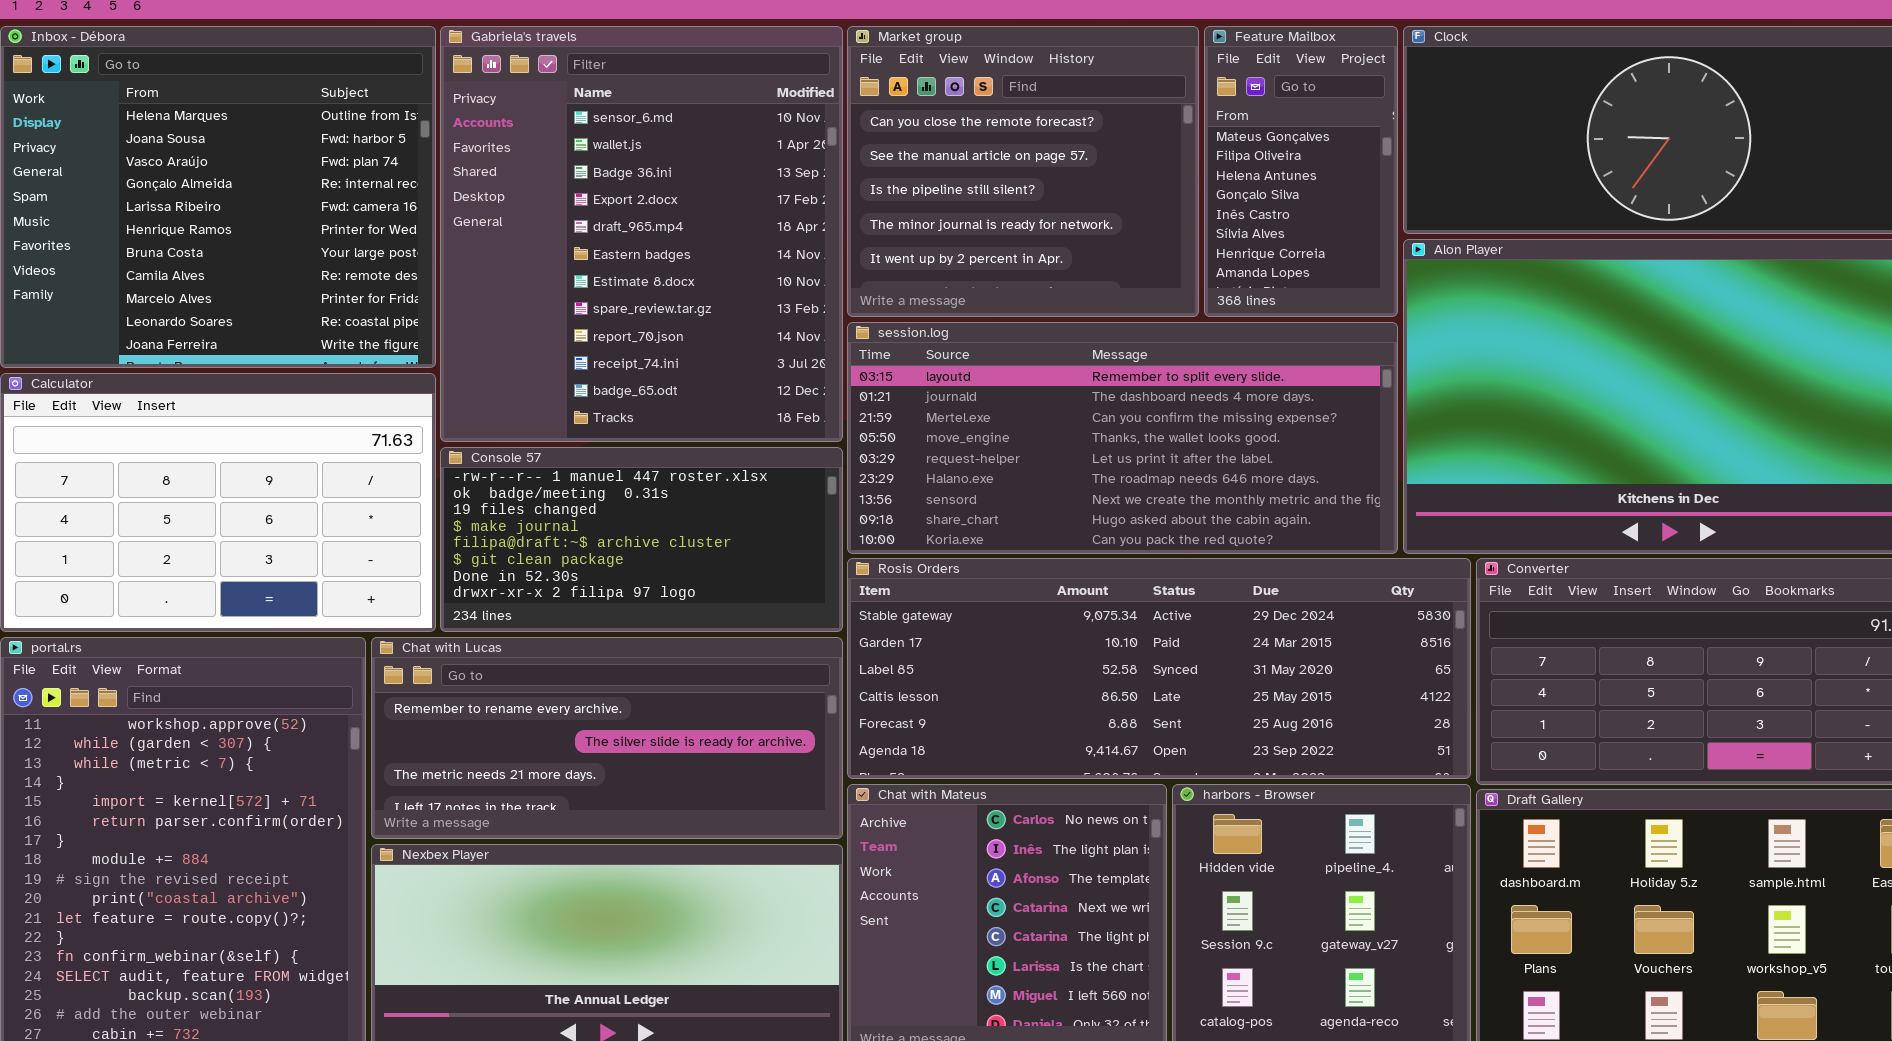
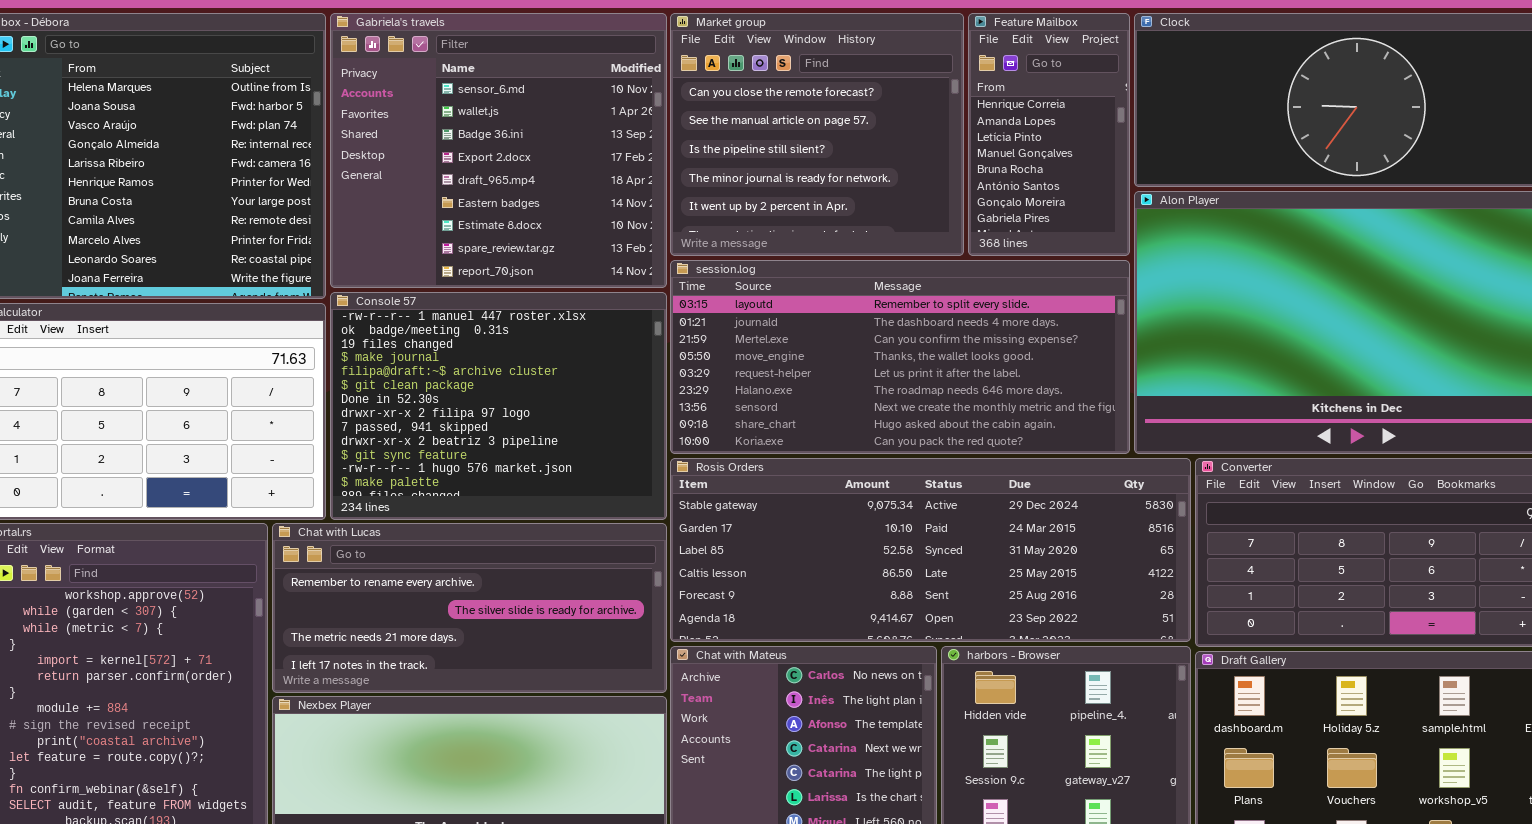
Gabriela's travels: [440,26,843,442] -> [330,13,667,288], resized
Feature Mailbox: [1204,26,1398,317] -> [968,13,1130,256], scrolled down 6 rows
Console 57: [440,447,843,632] -> [330,292,667,520], resized

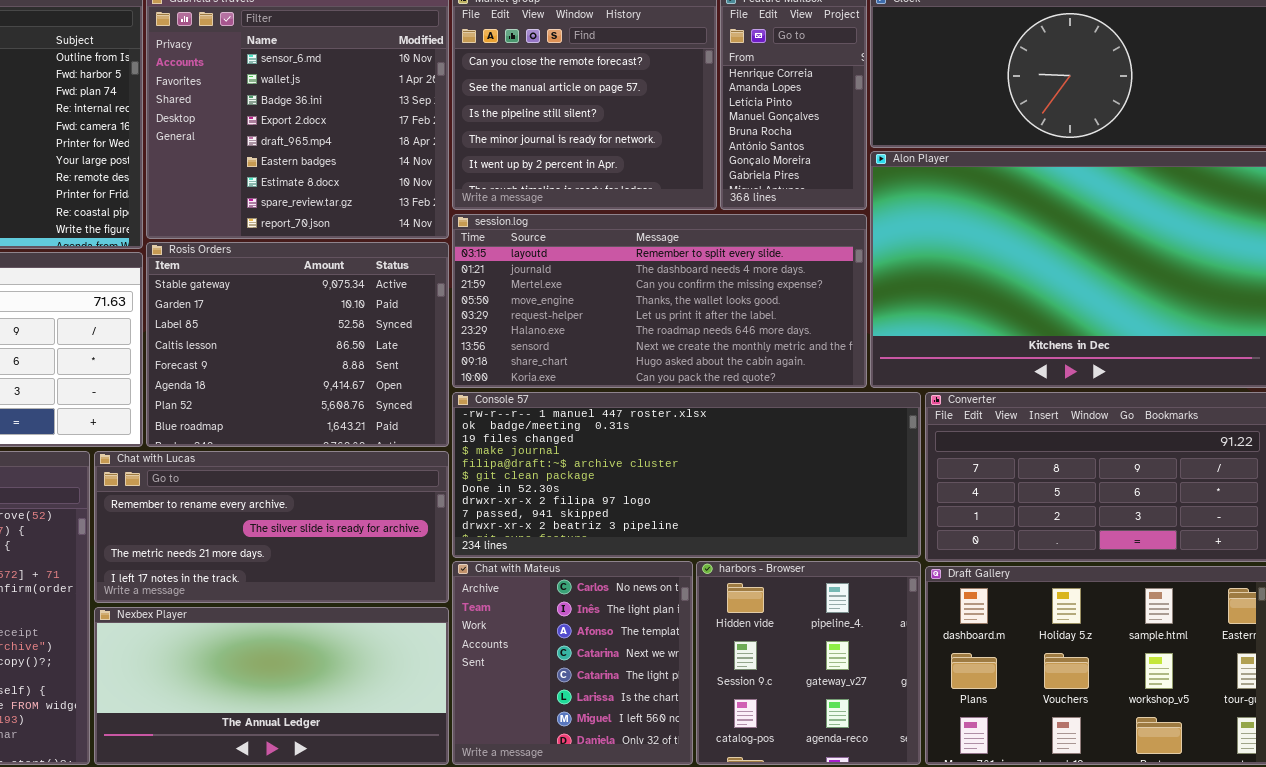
Console 57: [330,292,667,520] -> [452,392,921,558], moved, resized
Rosis Orders: [670,458,1191,642] -> [146,242,449,447], moved, resized

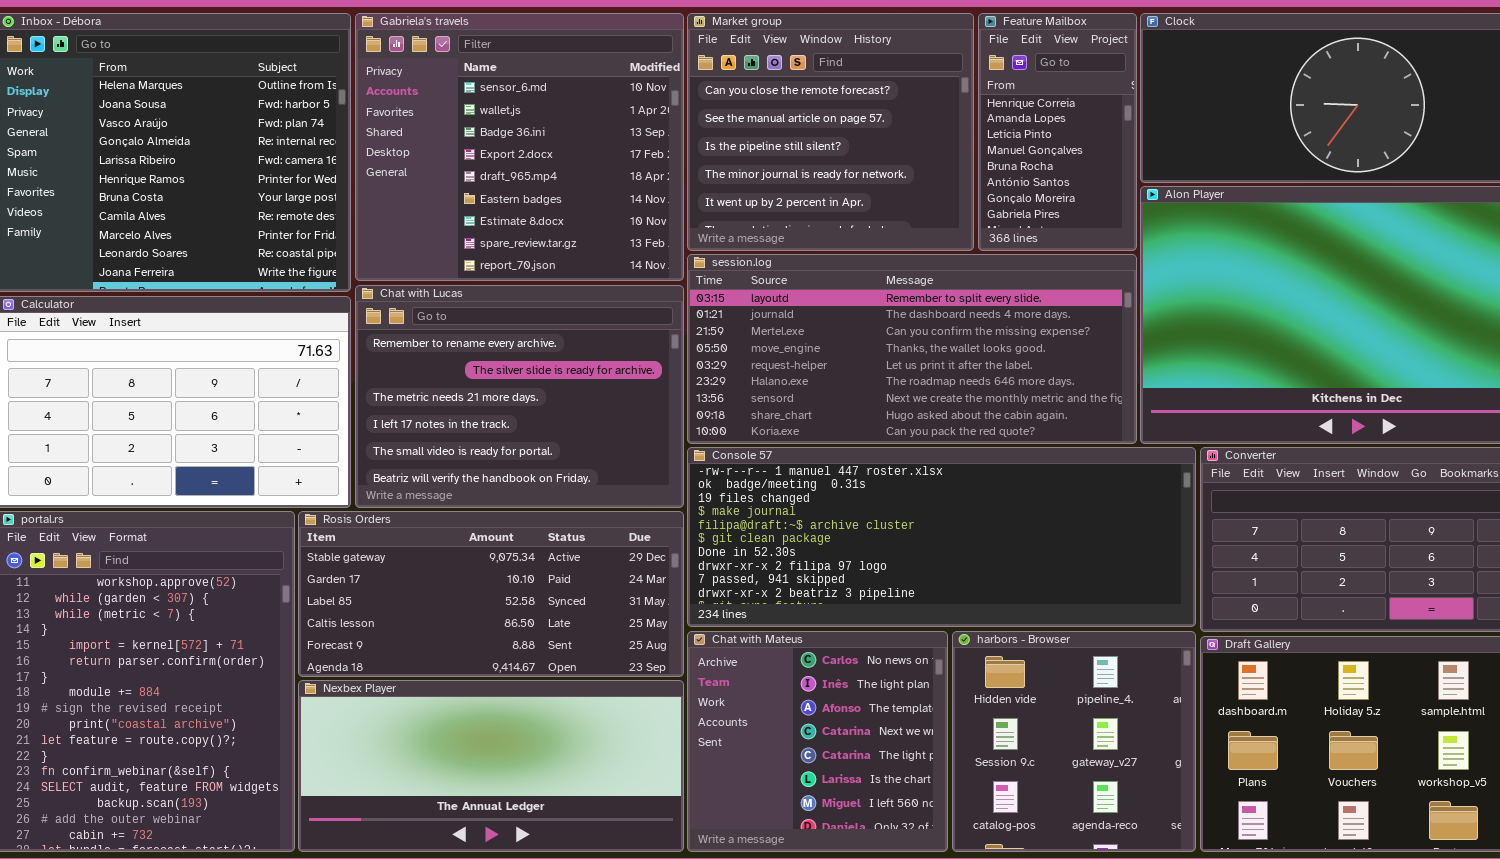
Rosis Orders: [146,242,449,447] -> [298,511,684,677], moved, resized
Chat with Lucas: [94,451,449,603] -> [355,285,684,508], moved, resized

